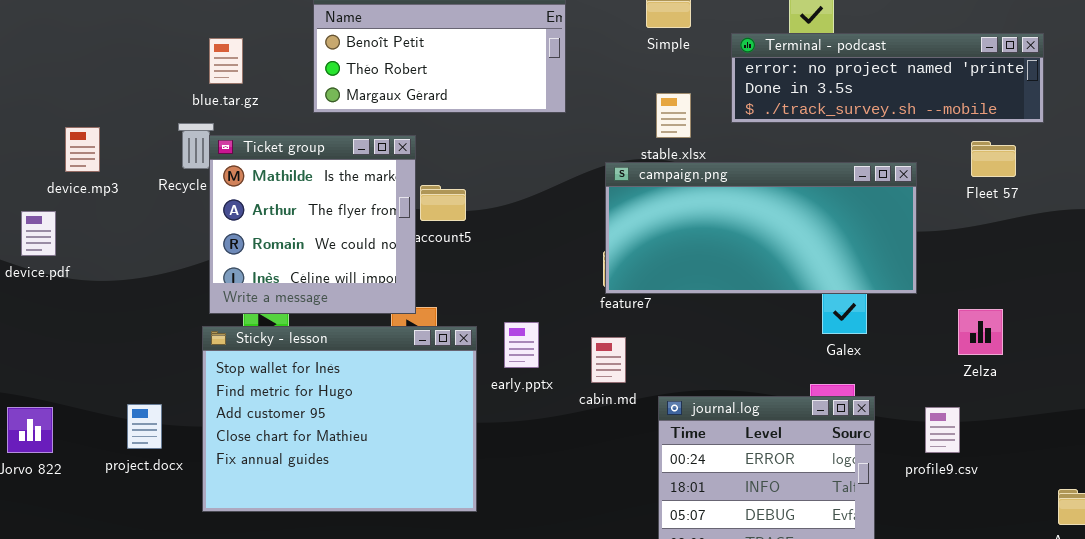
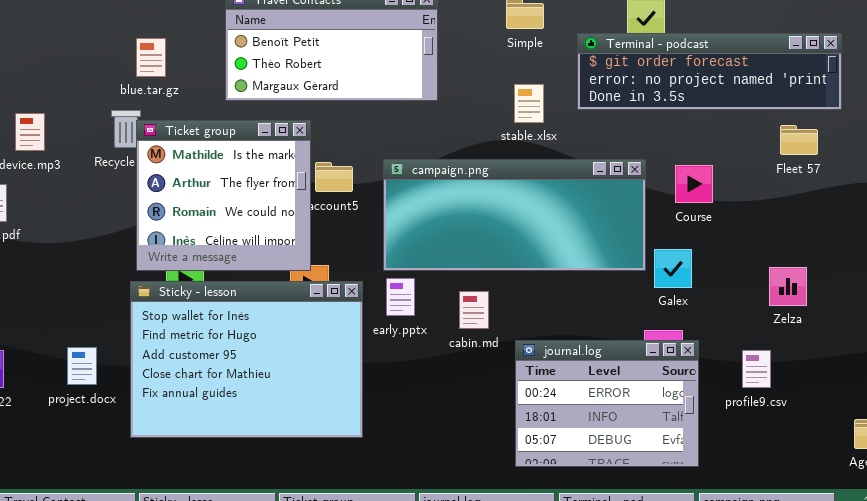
Terminal - podcast: [731,33,1044,123] -> [577,33,842,110], scrolled up 1 row
campaign.png: [605,162,917,294] -> [383,159,646,271], moved

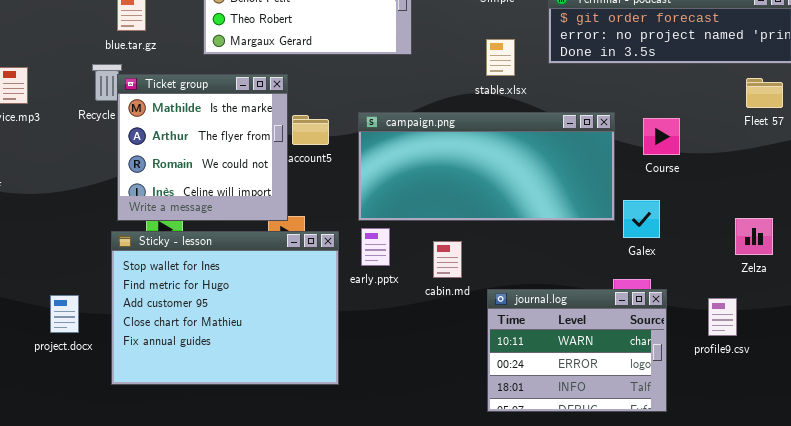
journal.log: [515,340,699,467] -> [487,289,667,412], scrolled up 1 row

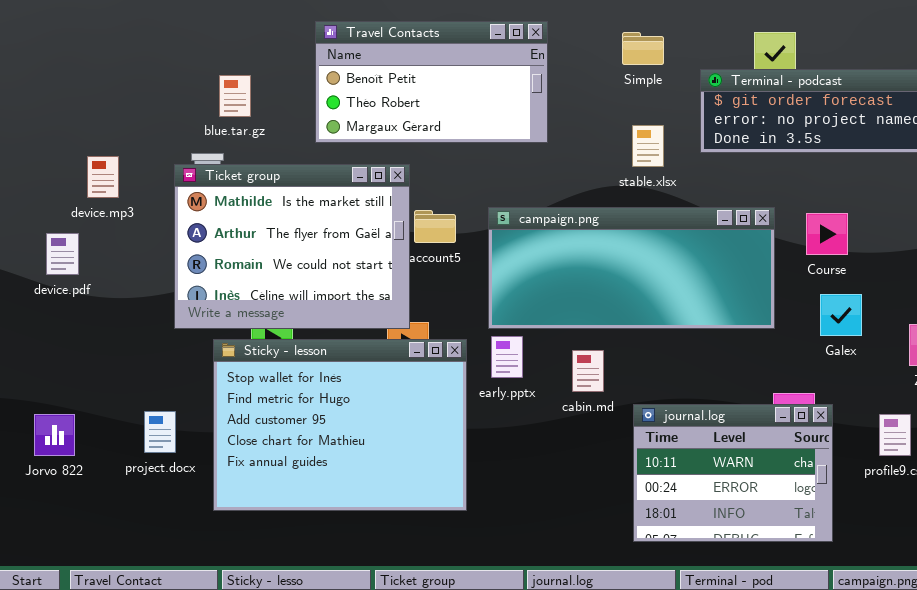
Ticket group: [117,74,288,221] -> [174,164,410,329], resized
Galex: [623,200,660,238] -> [820,294,862,336], moved

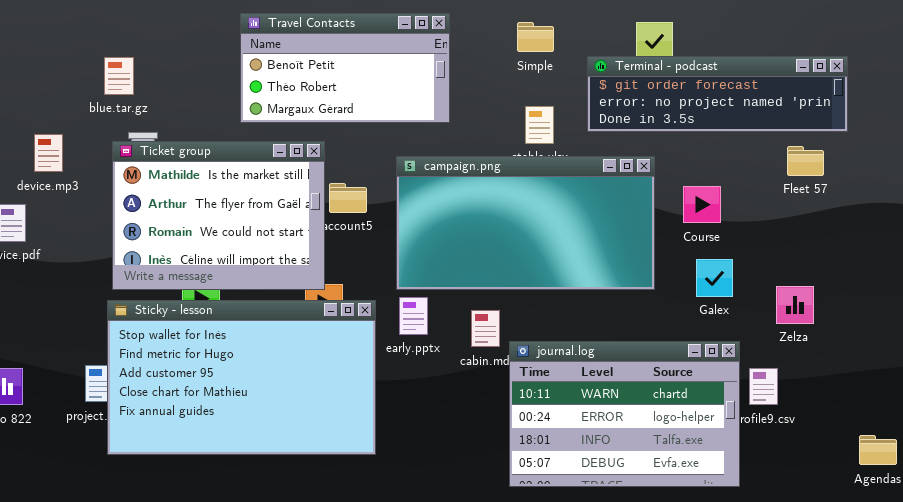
blue.tar.gz: [219,75,251,117] -> [104,57,134,95], moved
campaign.png: [488,207,775,329] -> [396,156,655,290], resized
Sticky - lesson: [213,339,467,511] -> [107,300,376,455], resized
journal.log: [633,404,833,542] -> [509,341,740,487], moved, resized

